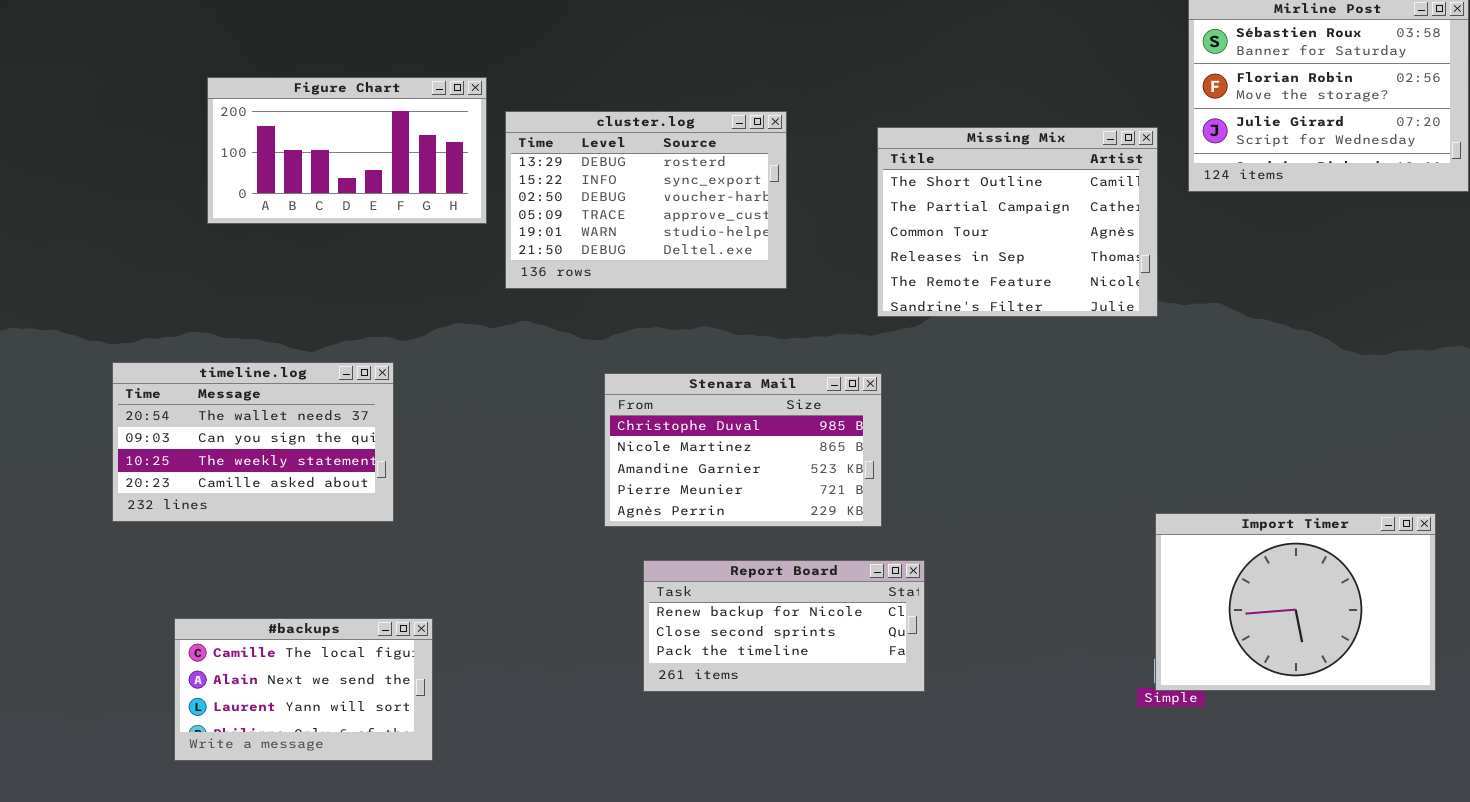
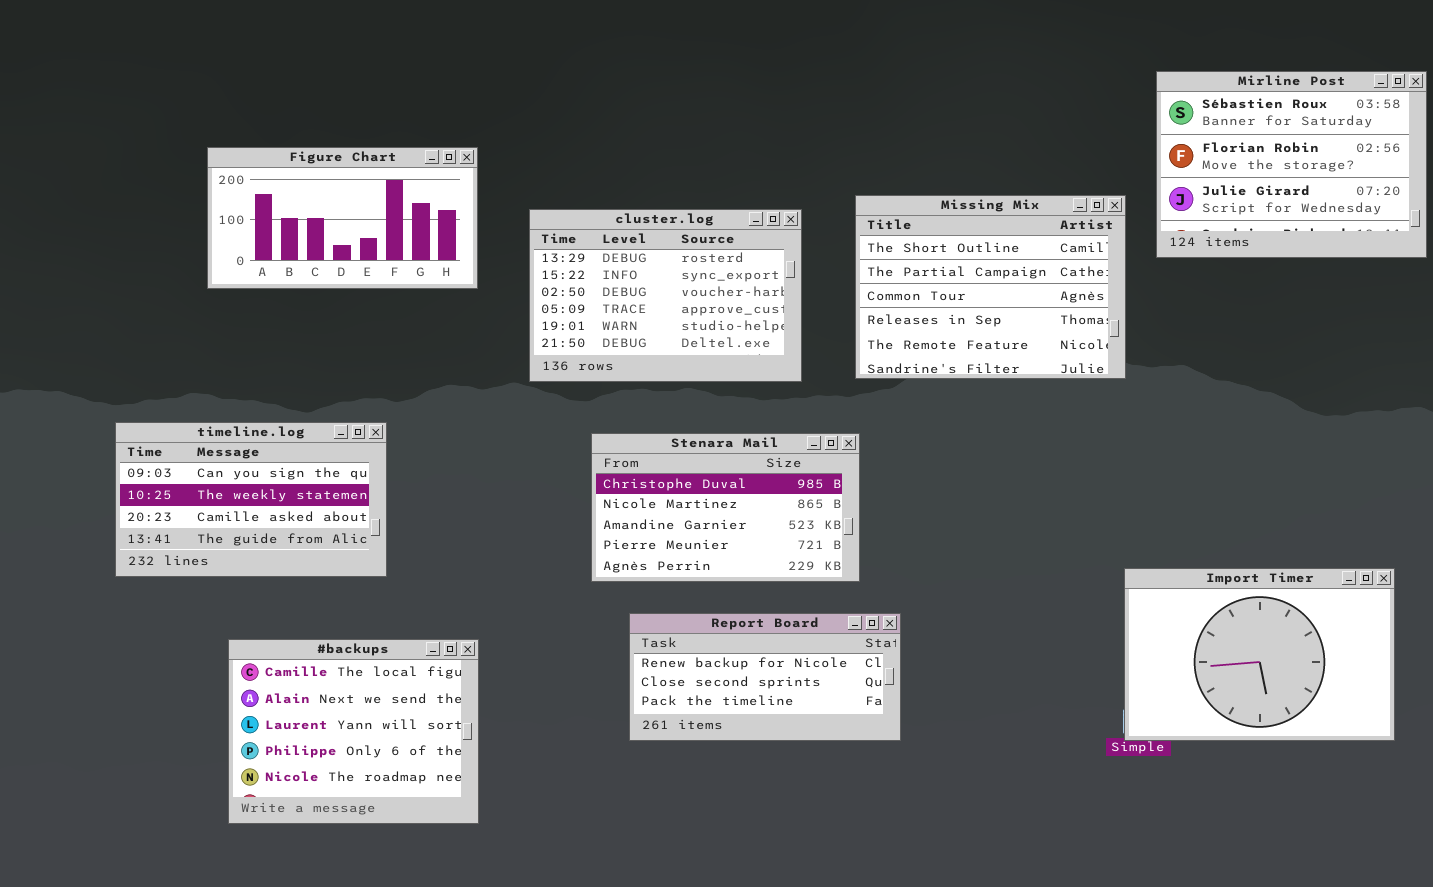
cluster.log: [505,111,787,289] -> [529,209,802,382], moved
timeline.log: [112,362,394,522] -> [115,422,387,577], scrolled down 1 row
#backups: [174,618,433,761] -> [228,639,479,824], moved, resized

